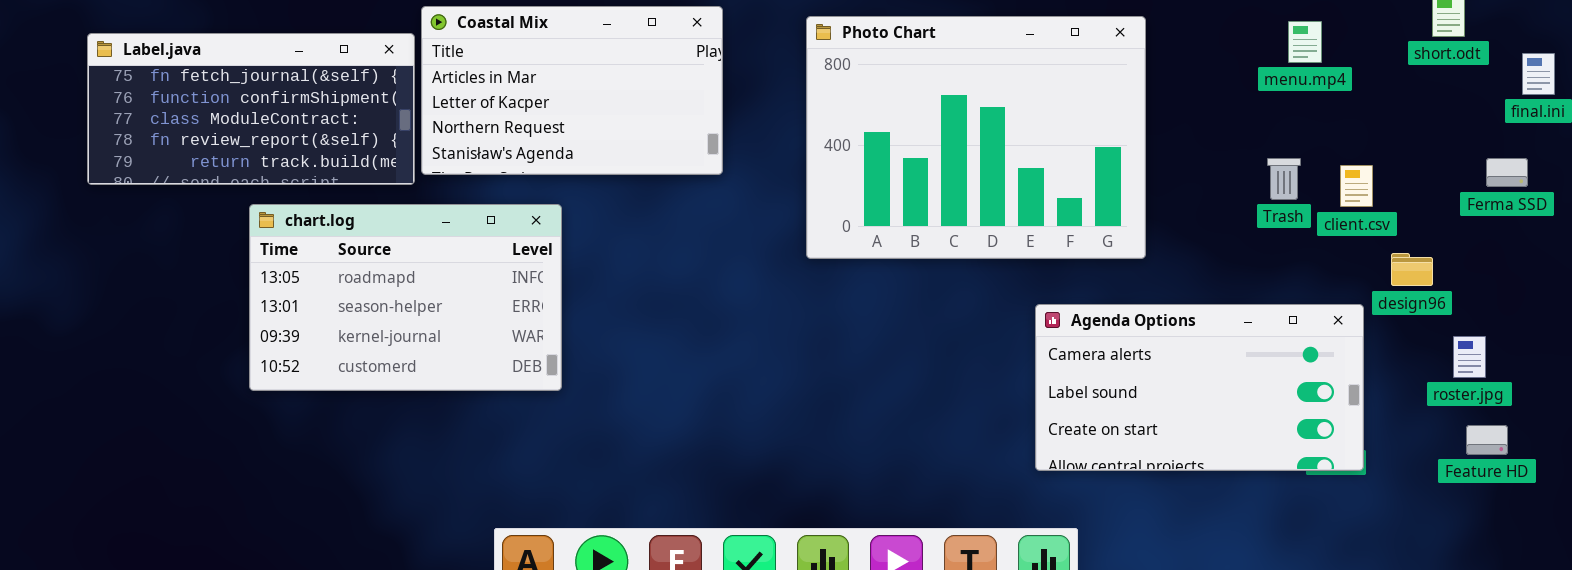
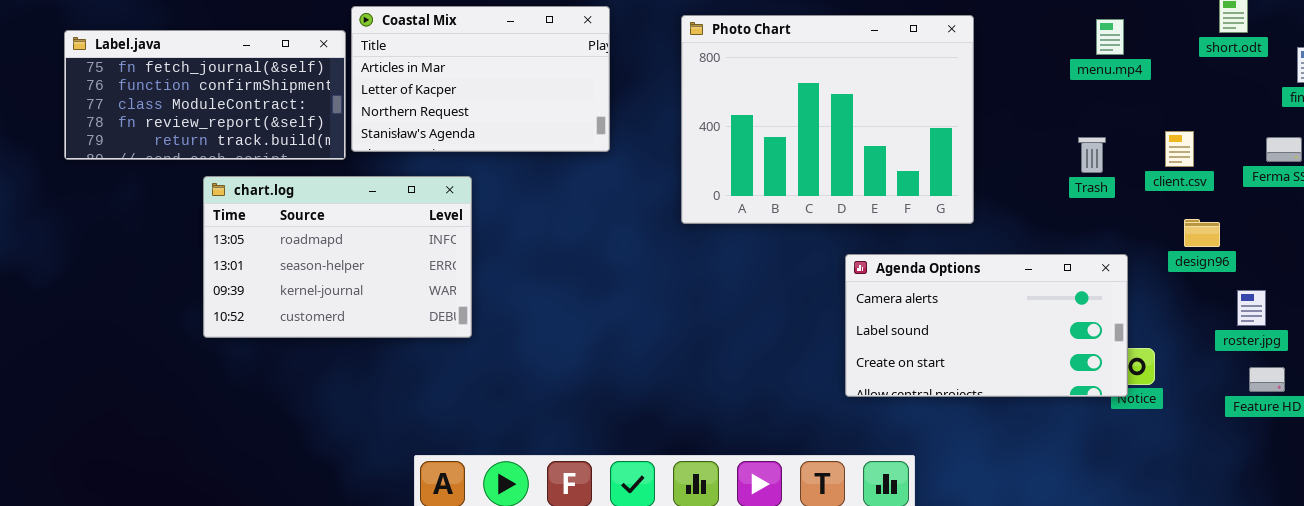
client.csv: [1340,165,1373,207] -> [1165,131,1194,167], moved
Agenda Options: [1035,304,1364,471] -> [845,254,1128,397], moved

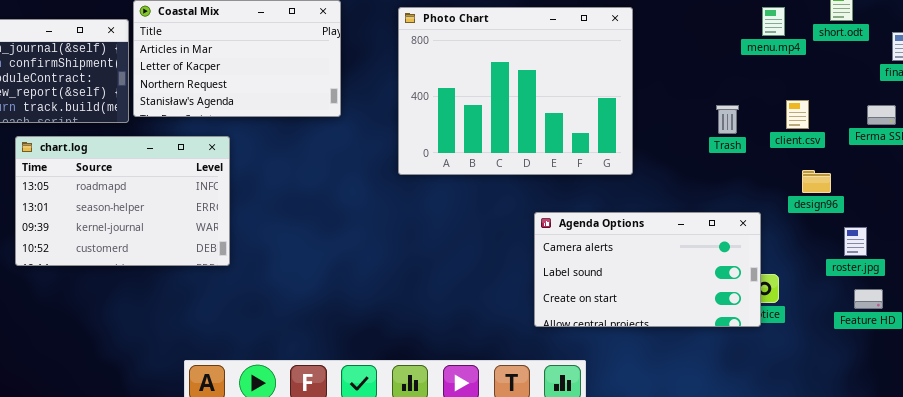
menu.mp4: [1096,19,1124,55] -> [762,7,785,36], moved
Agenda Options: [845,254,1128,397] -> [534,212,761,327], moved

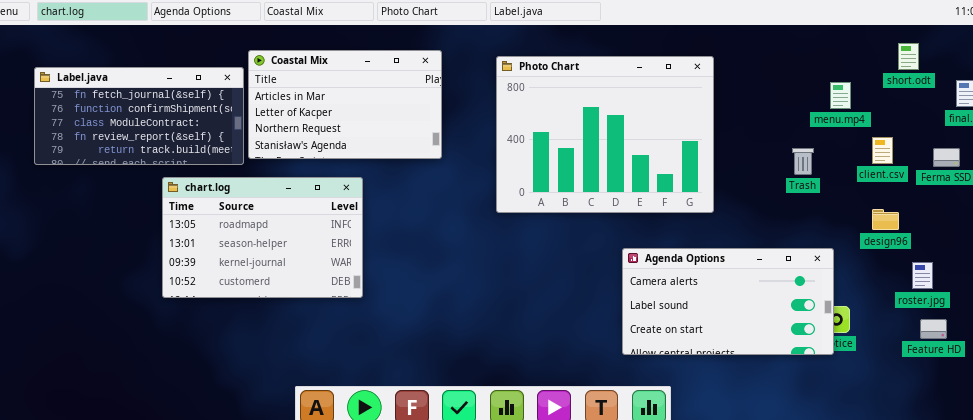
menu.mp4: [762,7,785,36] -> [830,82,851,109], moved
client.csv: [786,100,809,129] -> [872,137,893,164], moved
chart.log: [15,136,230,266] -> [162,177,363,298], moved

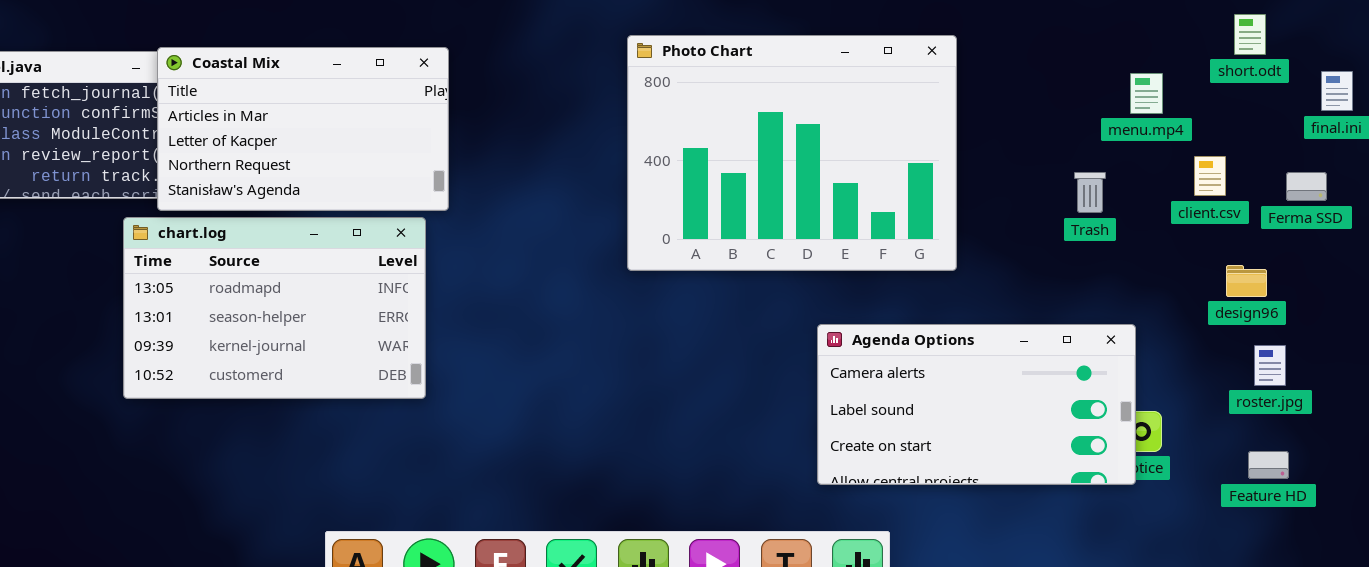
Coastal Mix: [248,50,442,159] -> [157,47,449,211], moved
design96: [872,209,899,230] -> [1226,265,1267,297], moved
Feature HD: [920,319,947,339] -> [1248,451,1289,479], moved

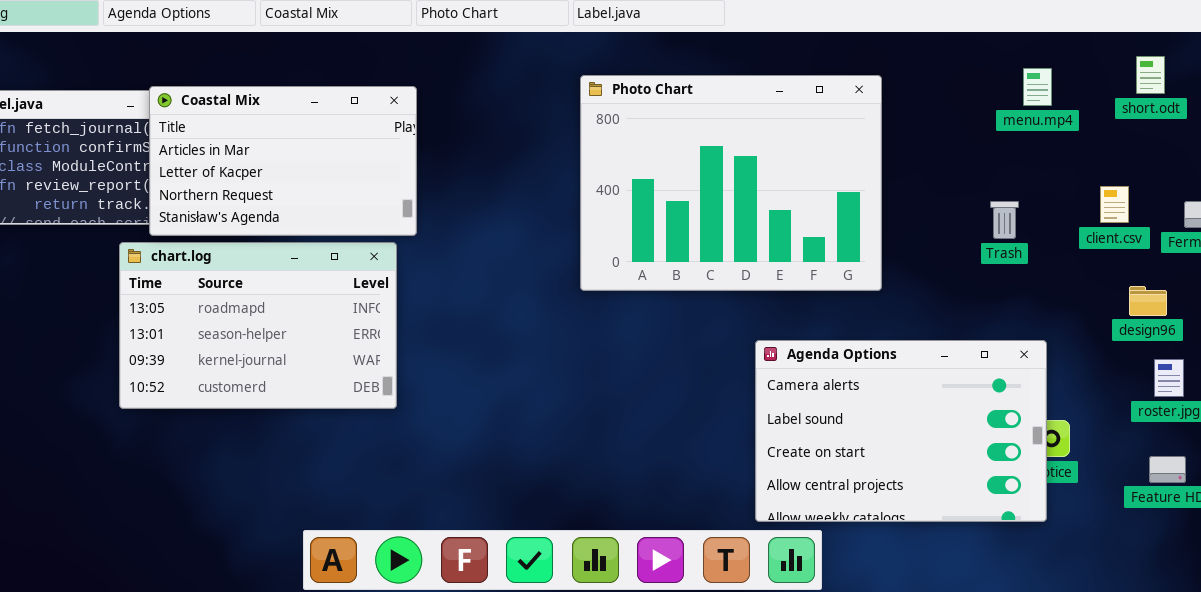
menu.mp4: [1130,73,1163,114] -> [1023,68,1052,106], moved
Agenda Options: [817,324,1136,485] -> [755,340,1047,522], resized

